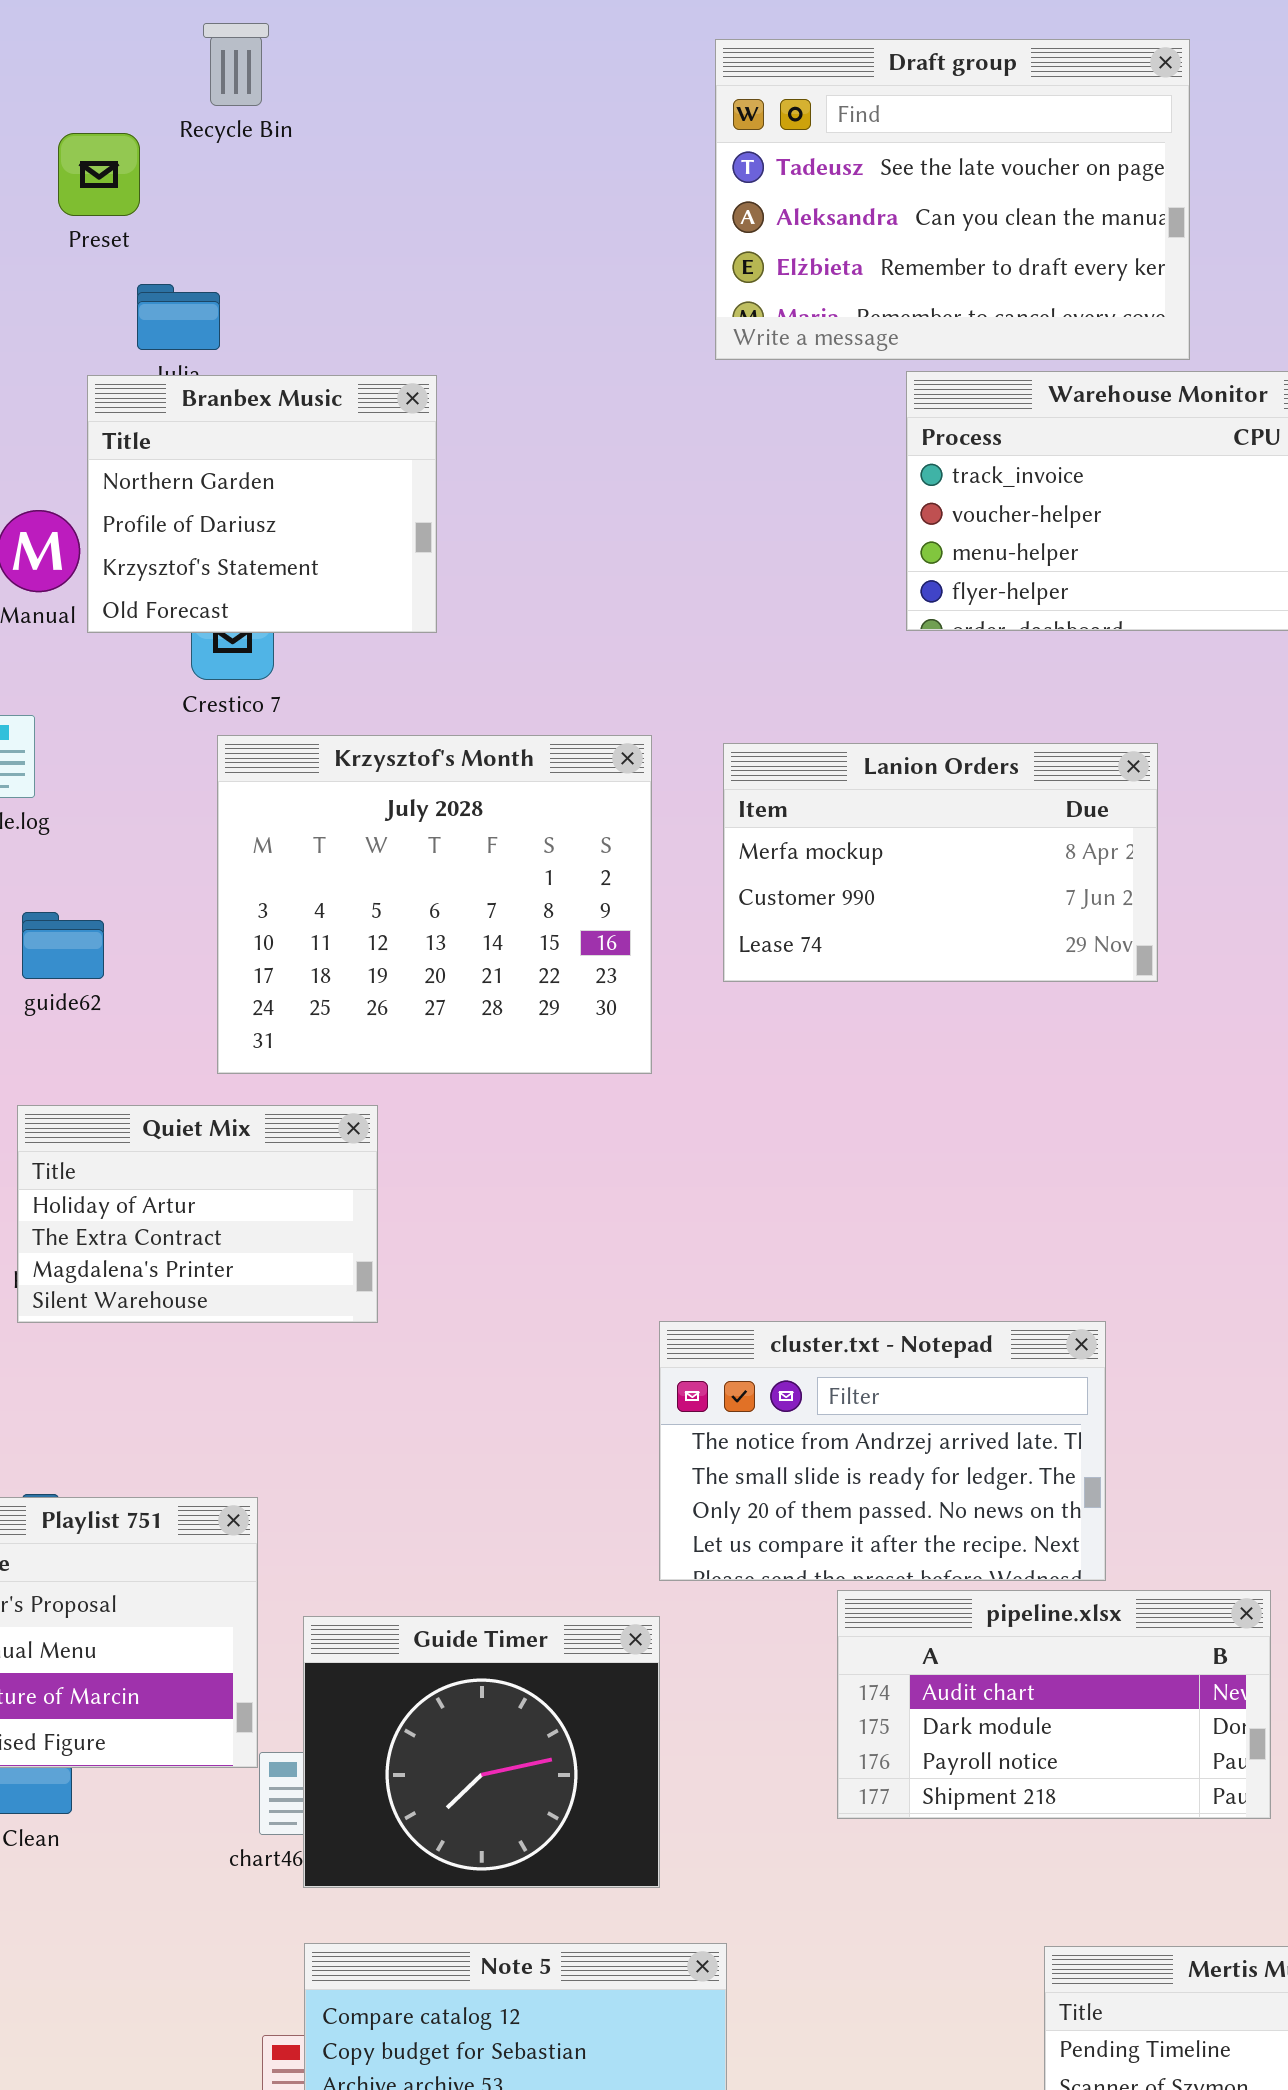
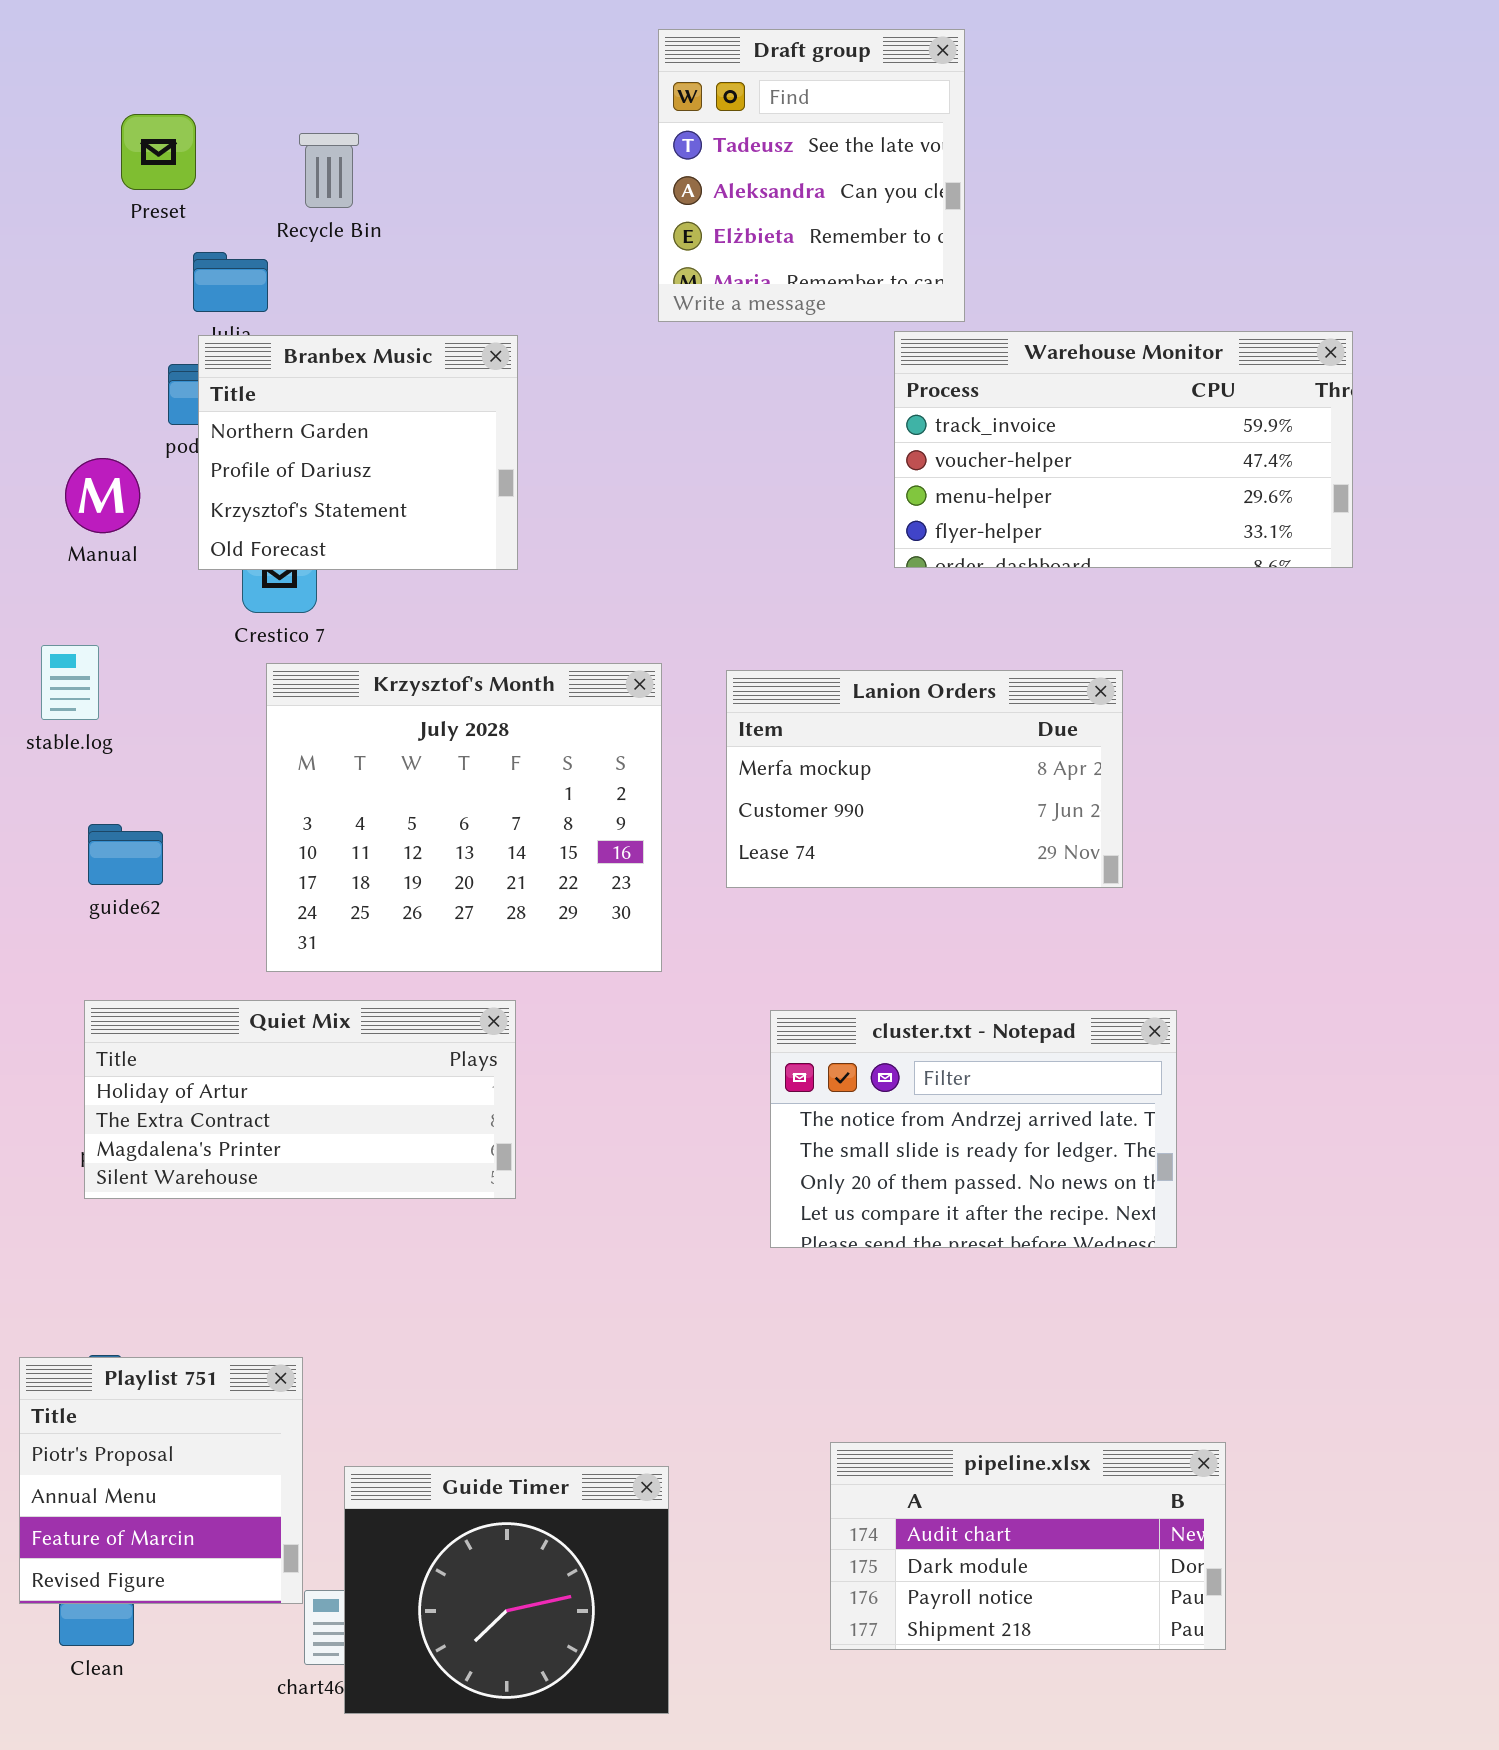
Recycle Bin: [203,23,269,106] -> [299,133,359,208], moved
Draft group: [715,39,1190,360] -> [658,29,965,322], moved, resized
Branbex Music: [87,375,437,633] -> [198,335,518,570], moved
Quiet Mix: [17,1105,378,1323] -> [84,1000,516,1199], resized
cluster.txt - Notepad: [659,1321,1106,1581] -> [770,1010,1177,1248], moved

